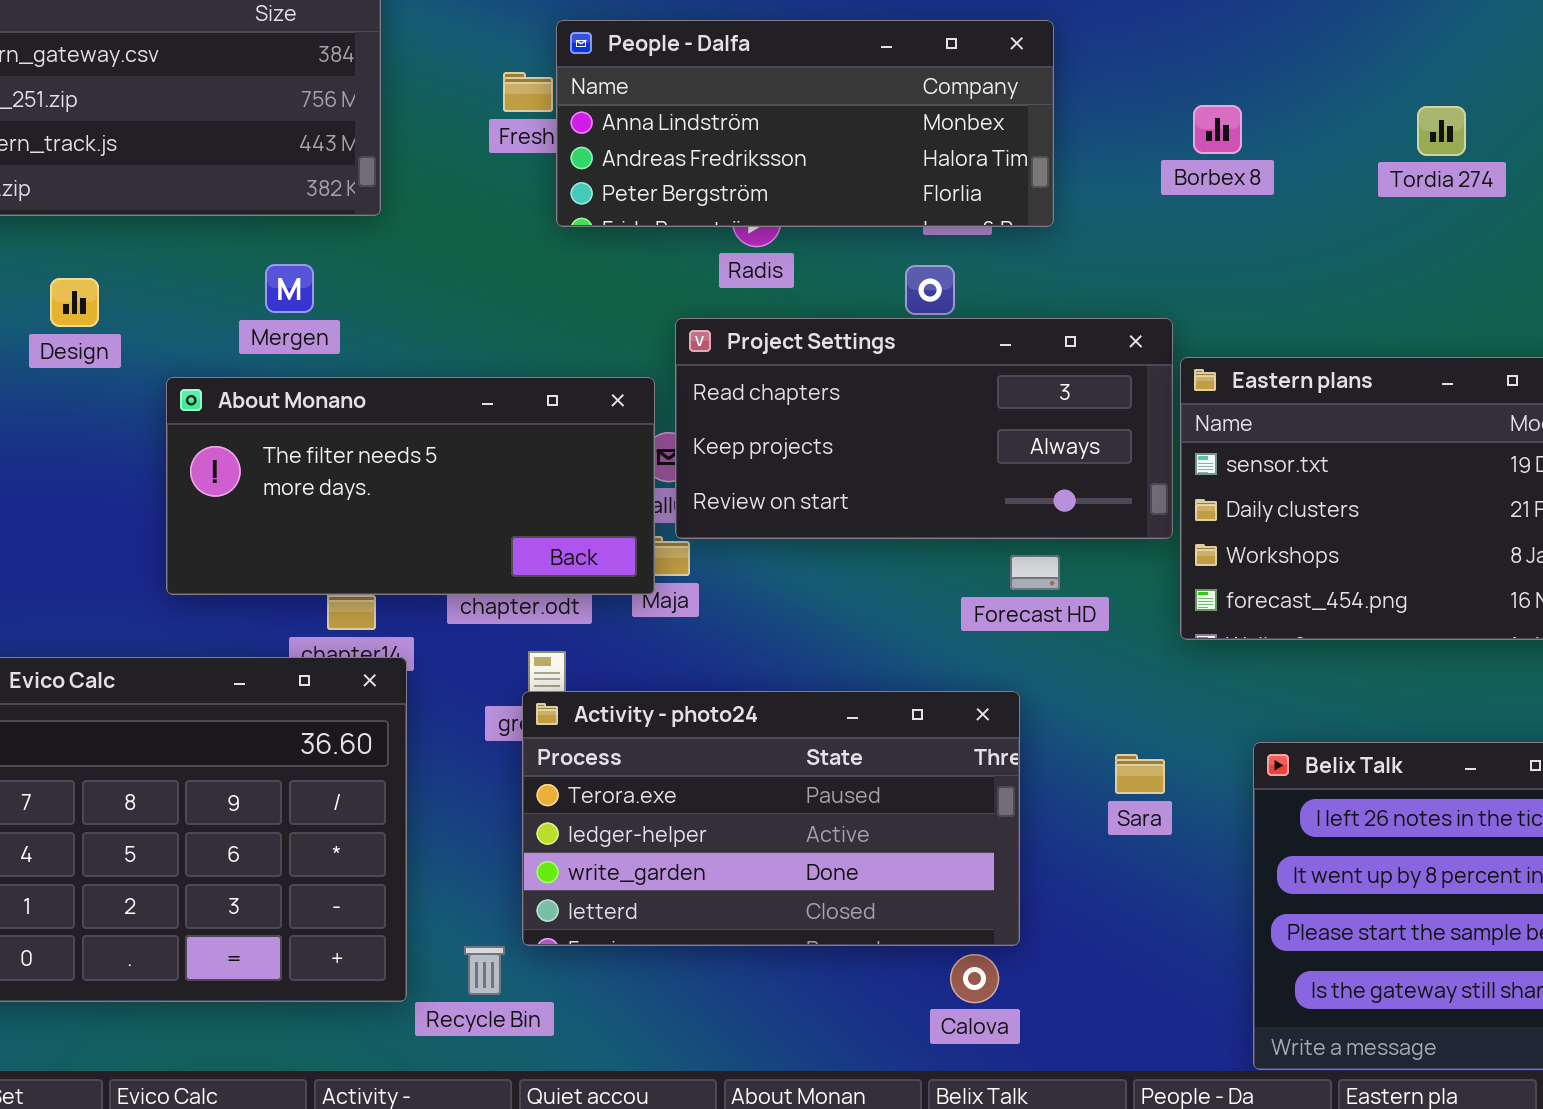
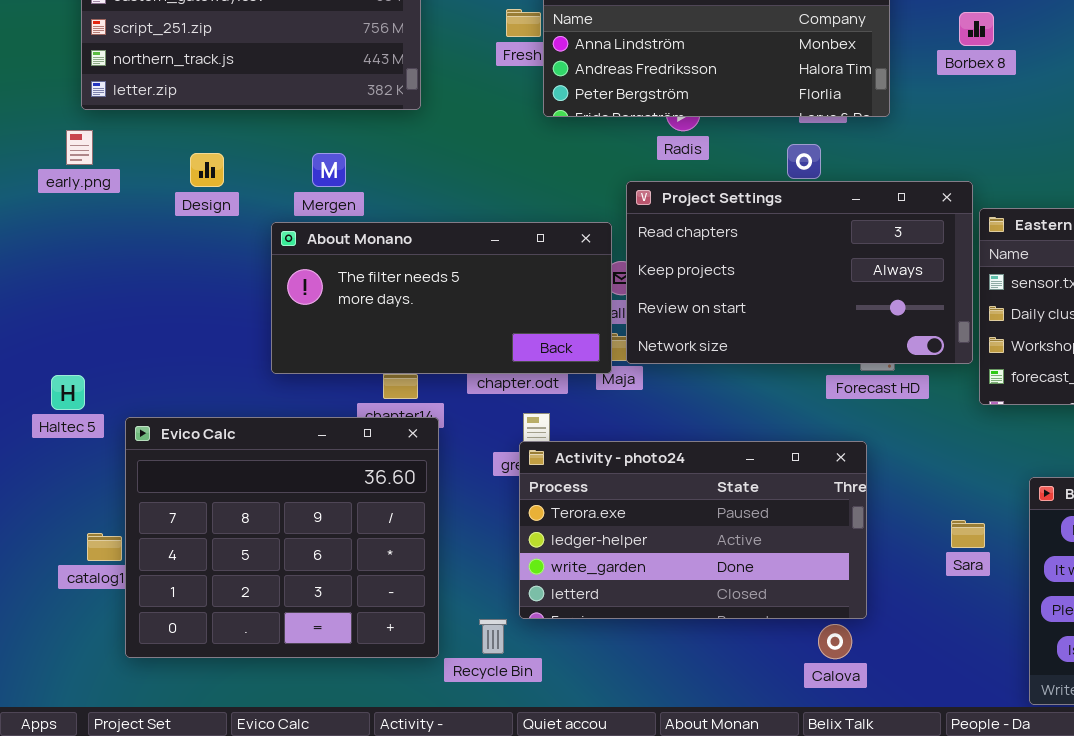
Borbex 8: [1193,105,1242,154] -> [959,12,994,46], moved
Mergen: [265,264,314,313] -> [312,153,346,187], moved
Project Settings: [675,318,1173,539] -> [626,181,973,364], resized
Sara: [1115,754,1165,794] -> [951,520,985,548], moved

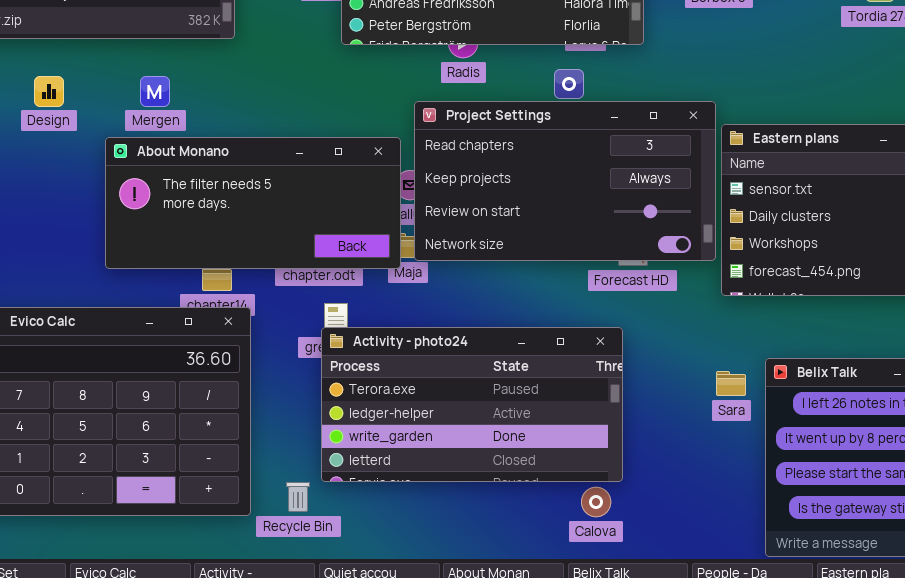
Sara: [951,520,985,548] -> [716,371,746,396], moved

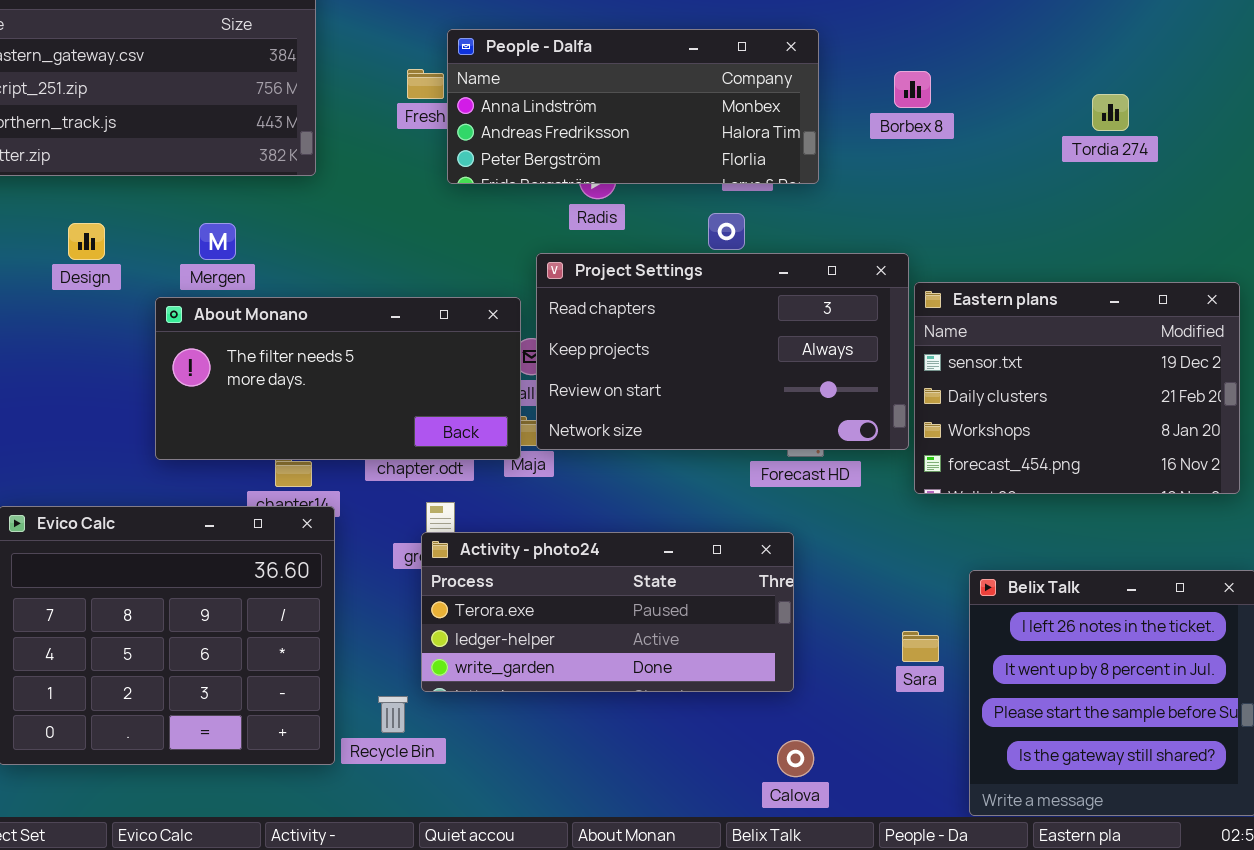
Activity - photo24: [321,327,623,482] -> [421,532,794,692], resized
Sara: [716,371,746,396] -> [902,631,939,662], moved
Recycle Bin: [286,482,310,512] -> [378,696,408,733], moved
Calova: [581,487,611,517] -> [777,740,814,777], moved

